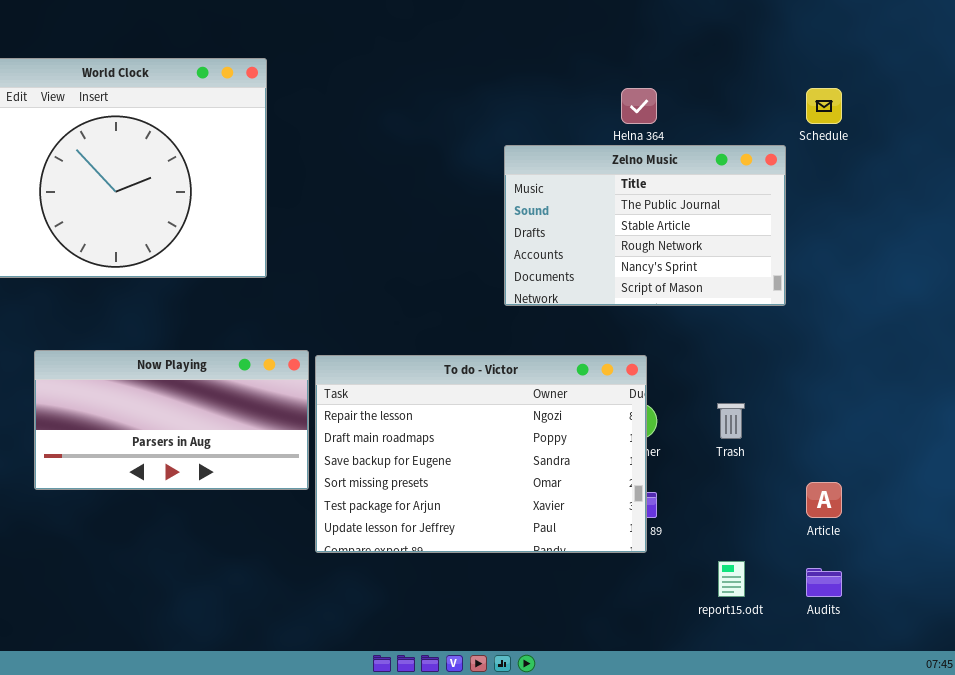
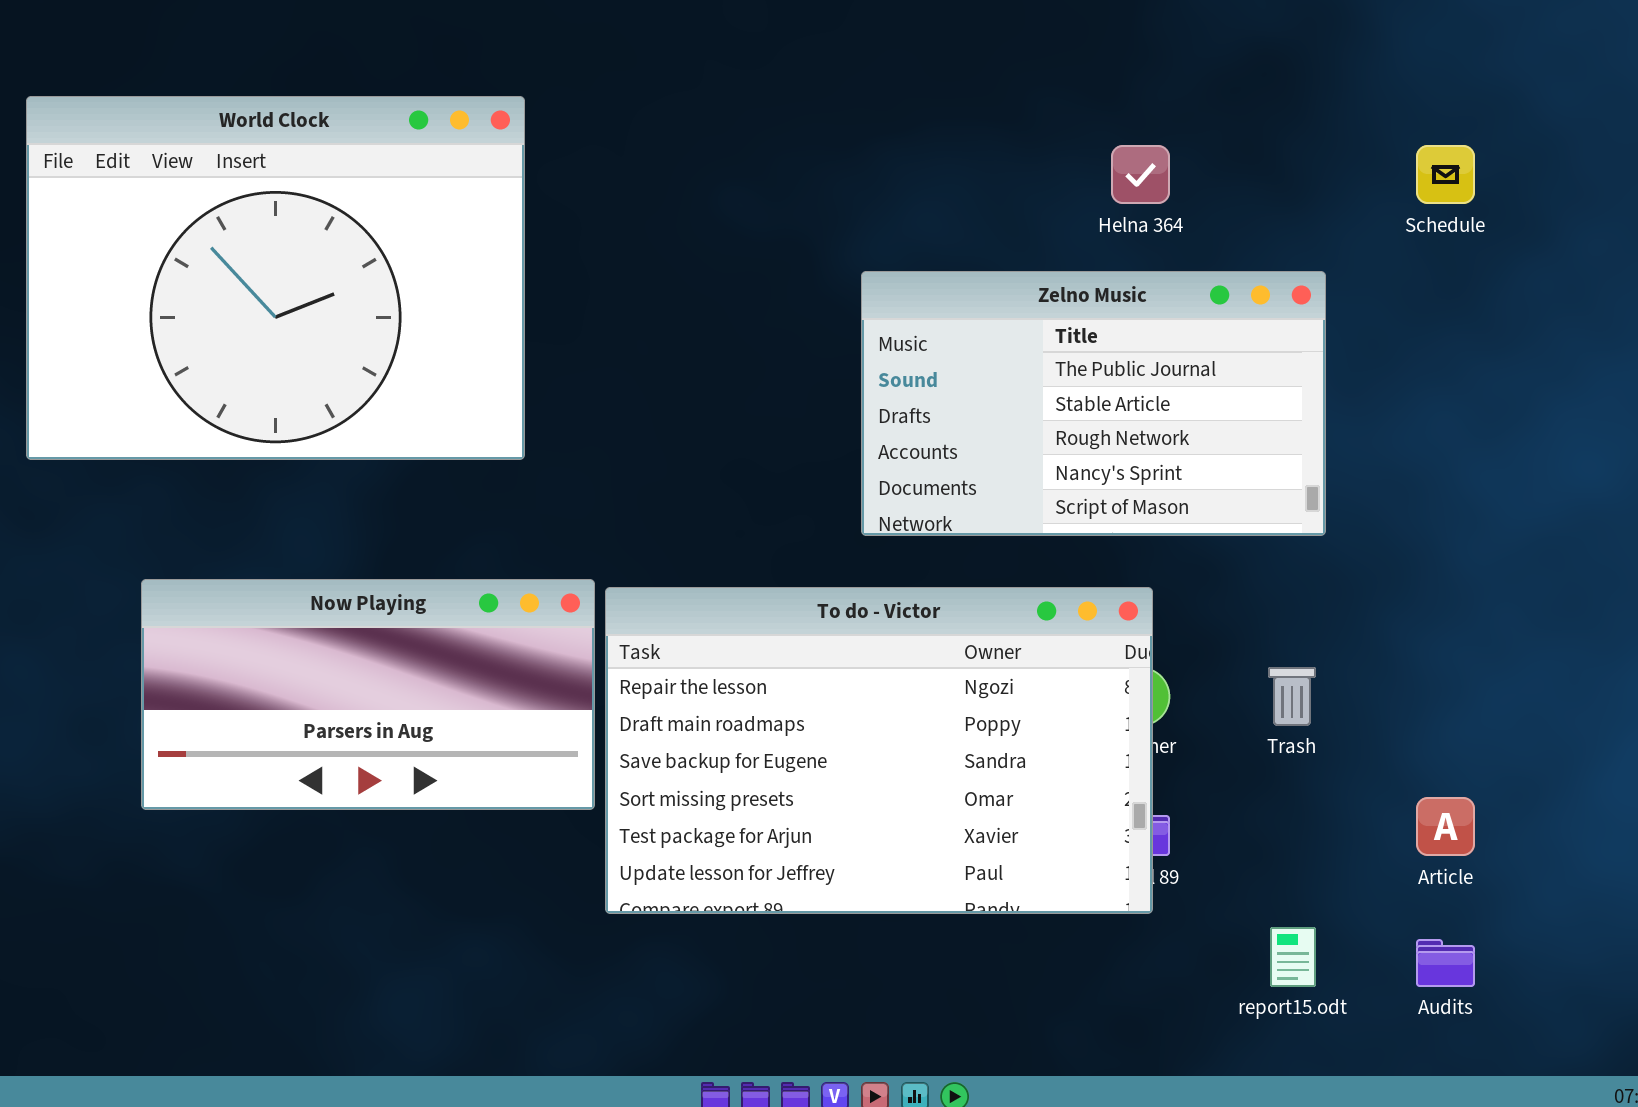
Zelno Music: [504,145,786,306] -> [861,271,1326,536], moved

